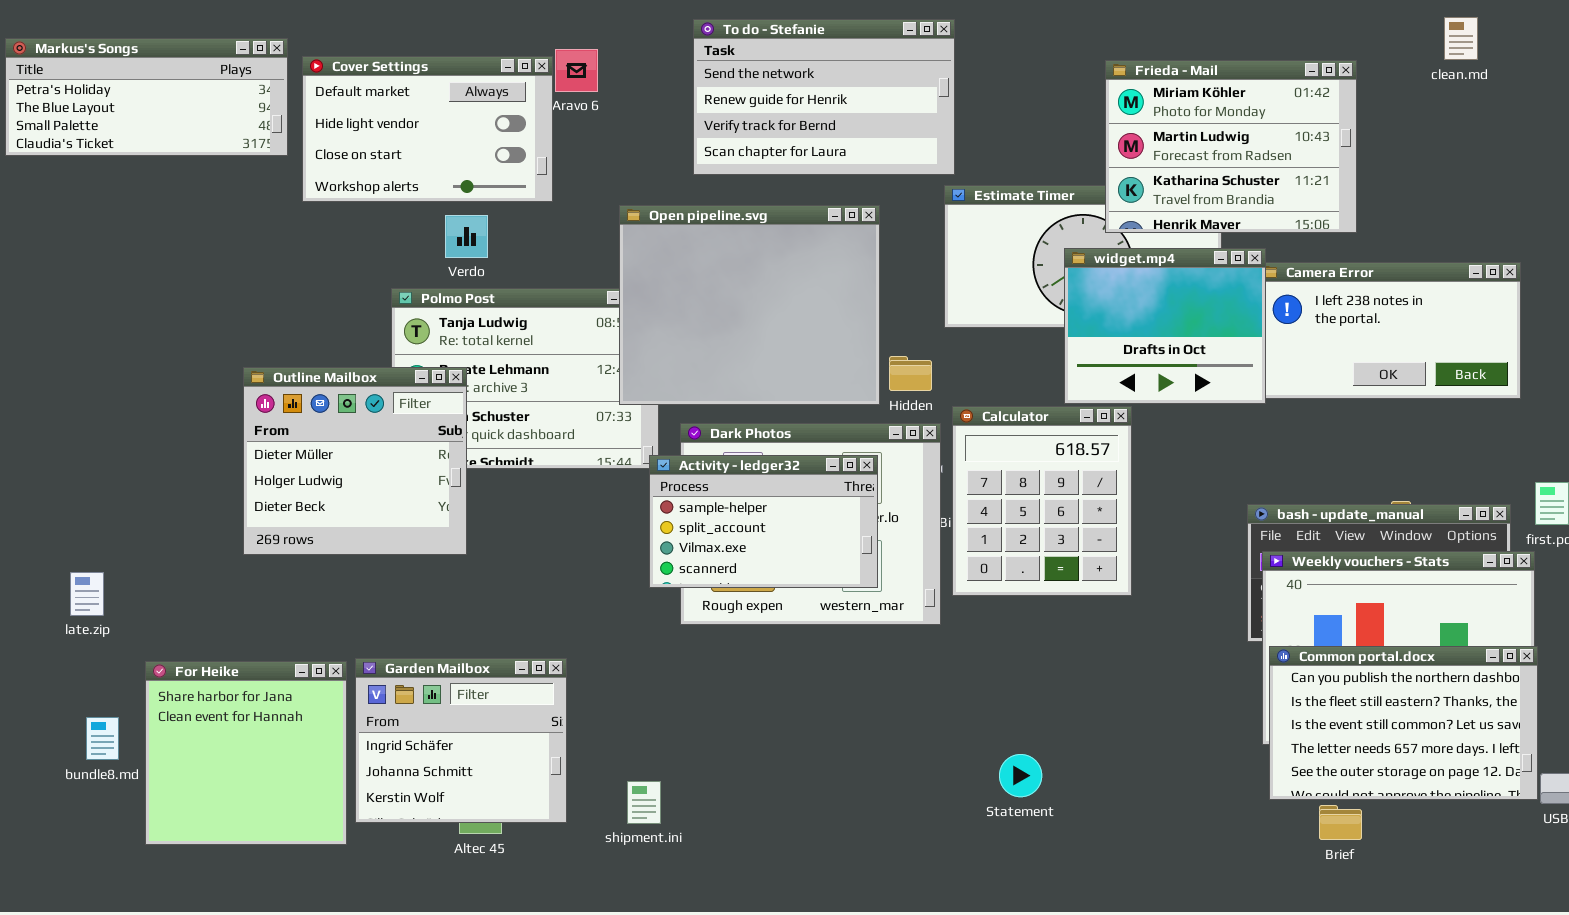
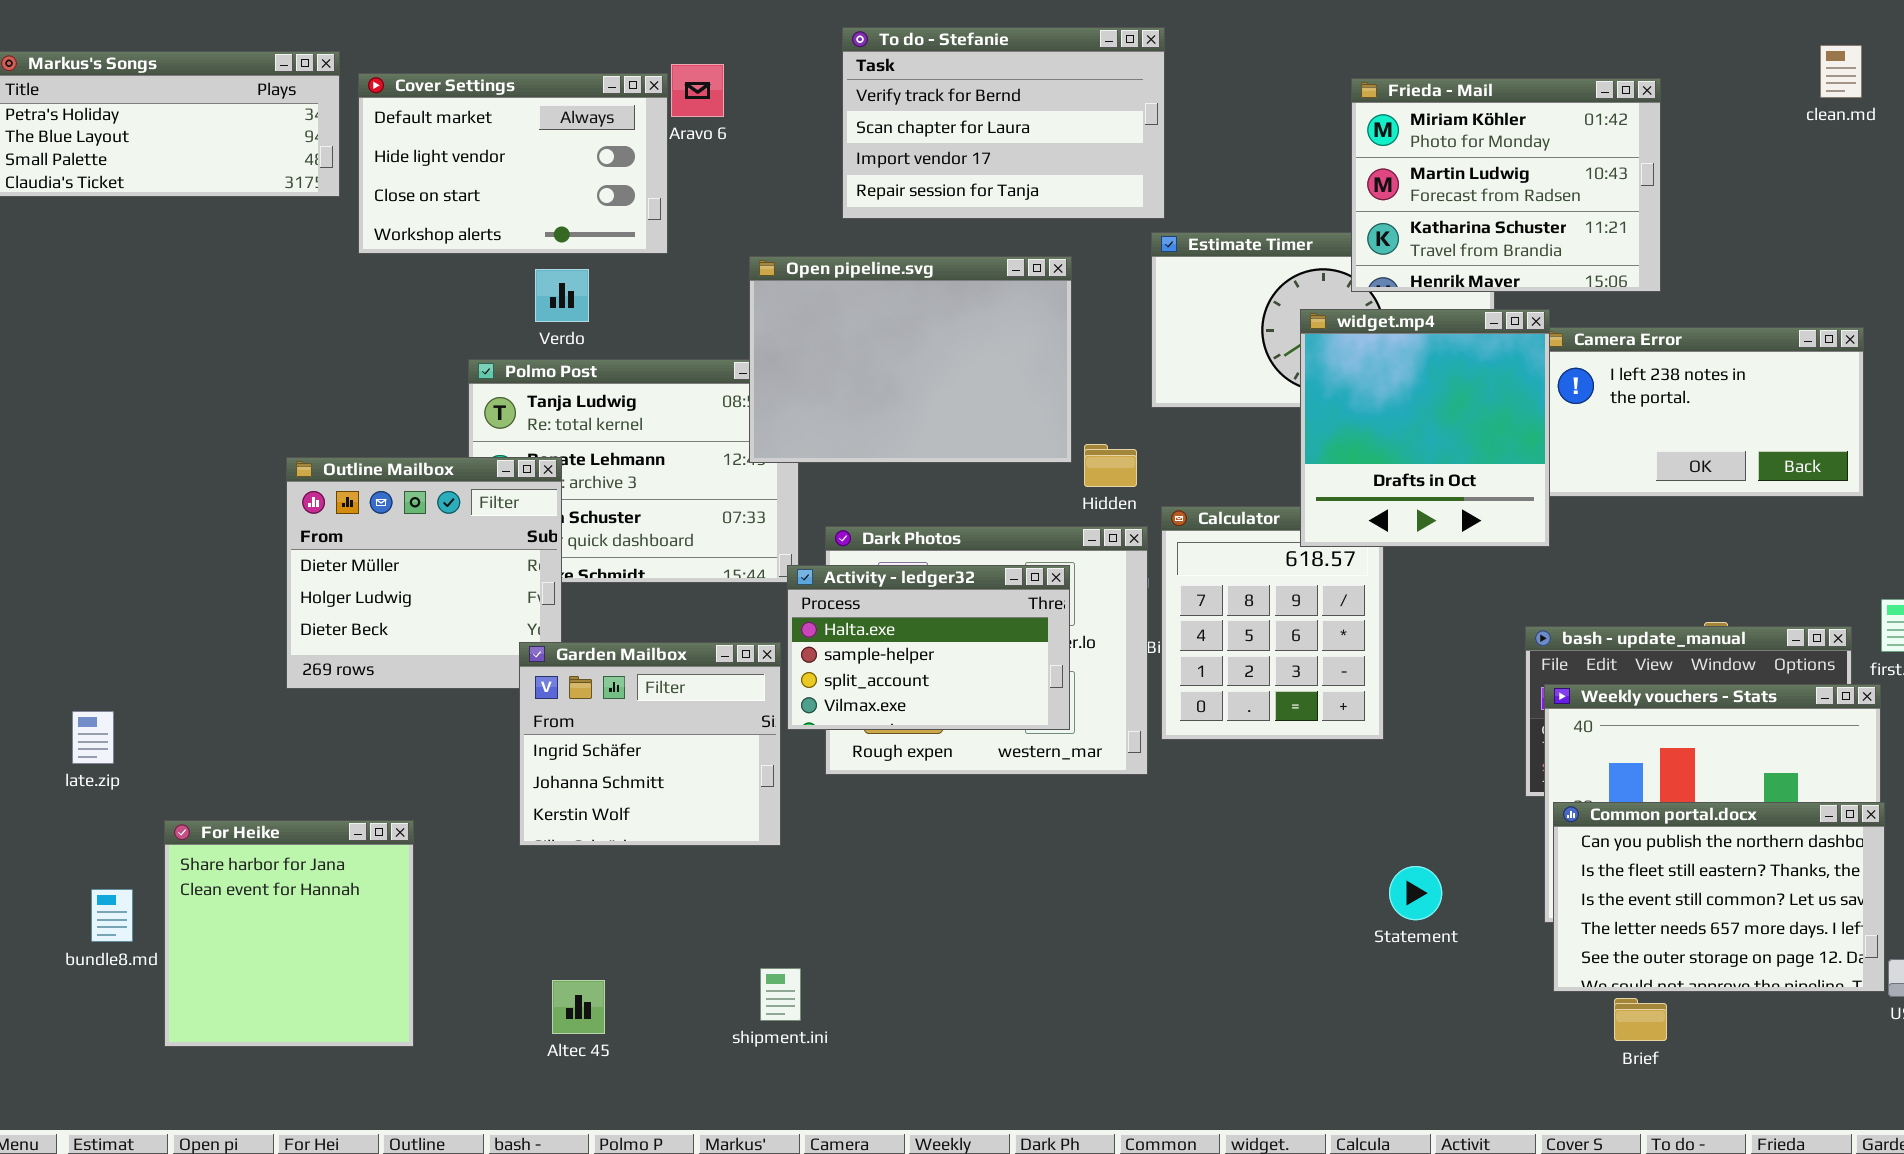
clean.md: [1444,17,1478,60] -> [1820,45,1862,98], moved
To do - Stefanie: [693,19,955,175] -> [842,27,1165,219], scrolled down 2 rows
Open pipeline.svg: [619,205,880,405] -> [749,256,1072,463], resized
widget.mp4: [1064,248,1266,404] -> [1300,309,1550,547], resized
Activity - ledger32: [649,455,878,588] -> [787,565,1070,730], scrolled up 1 row
Garden Mailbox: [355,658,567,823] -> [519,642,781,846], moved
Statement: [999,754,1042,797] -> [1389,866,1442,920], moved

